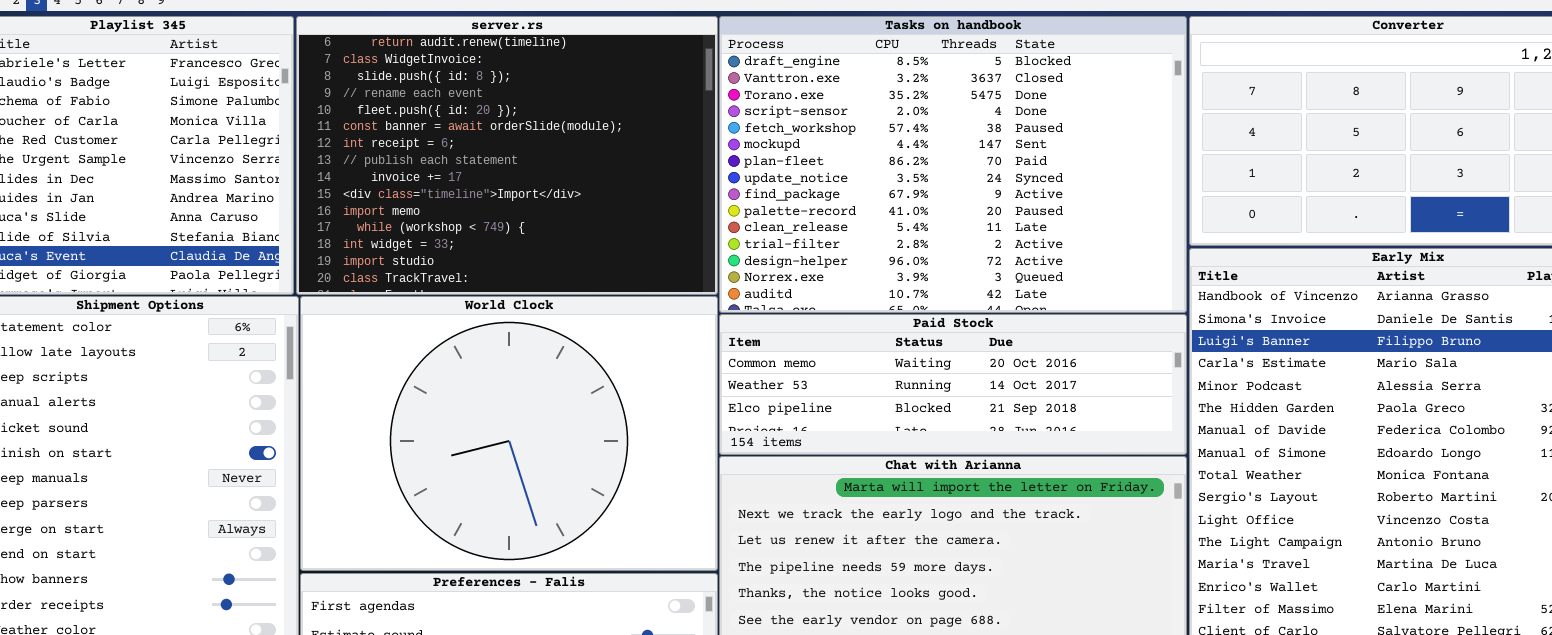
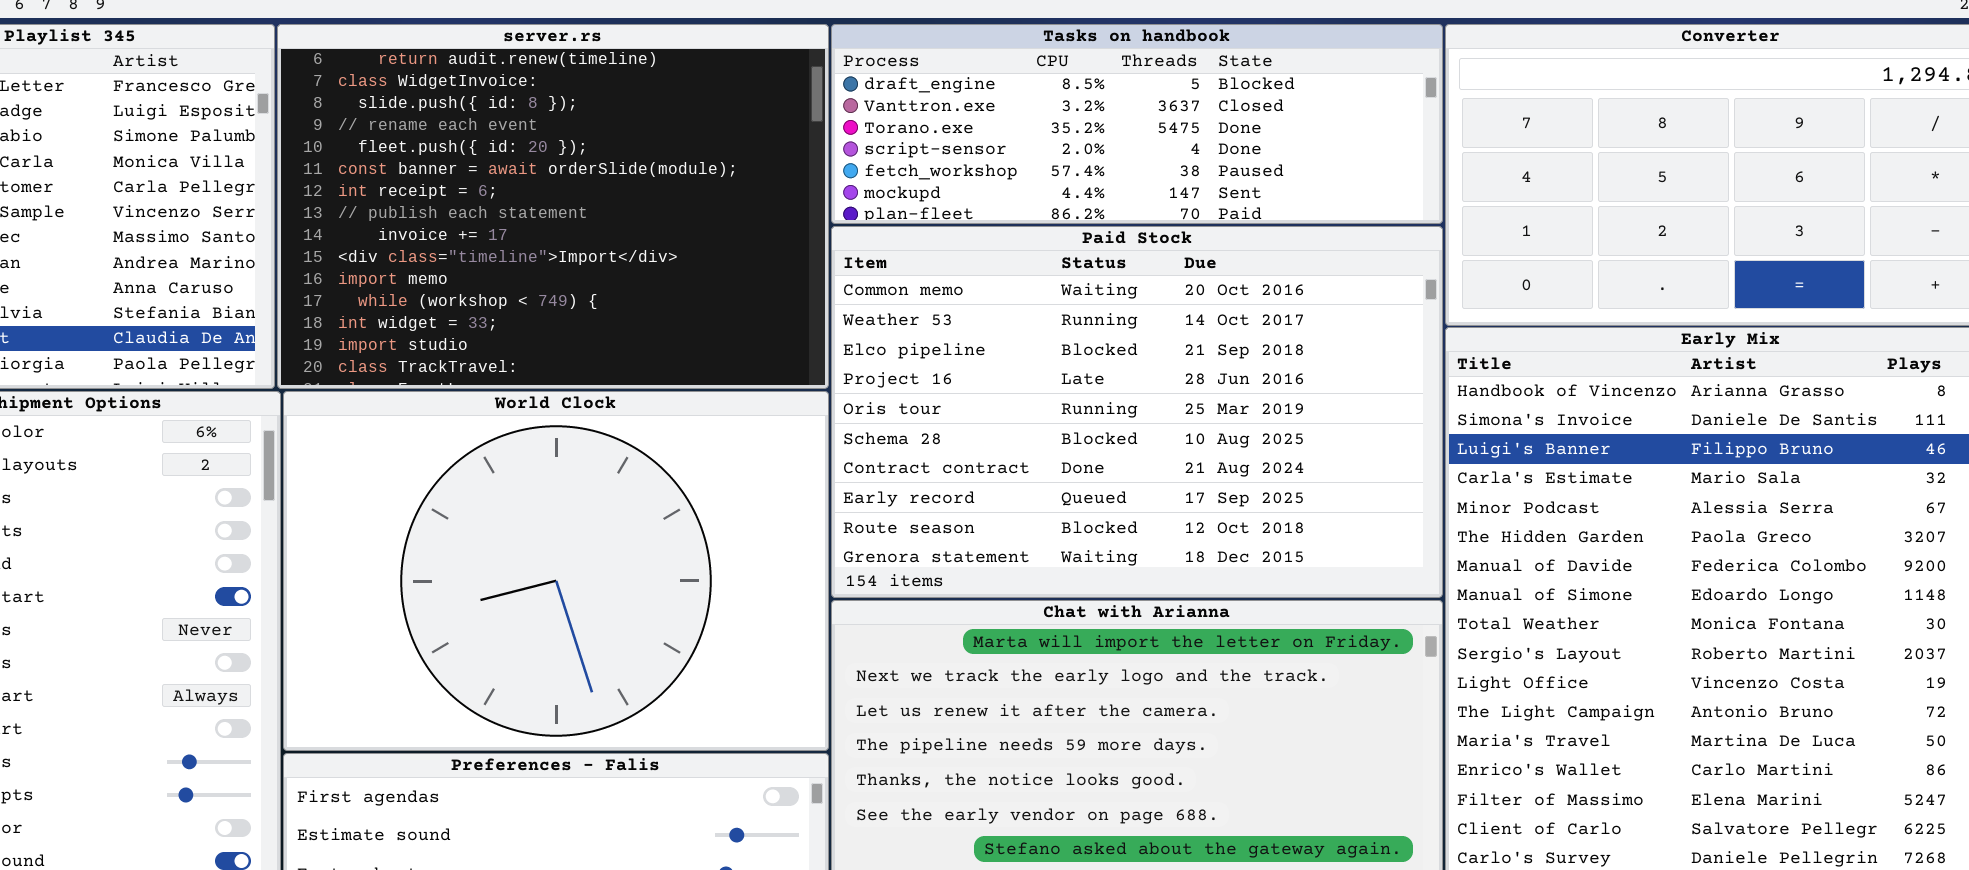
Tasks on handbook: [719,16,1187,313] -> [831,24,1443,224], resized
Paid Stock: [719,314,1187,455] -> [831,226,1443,598], resized

